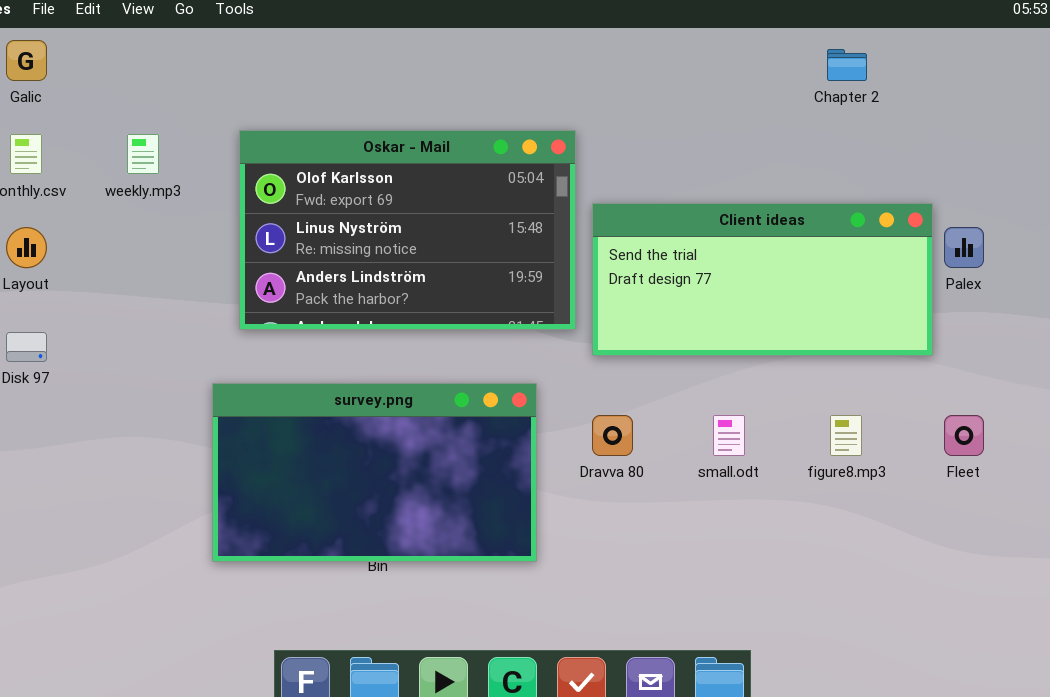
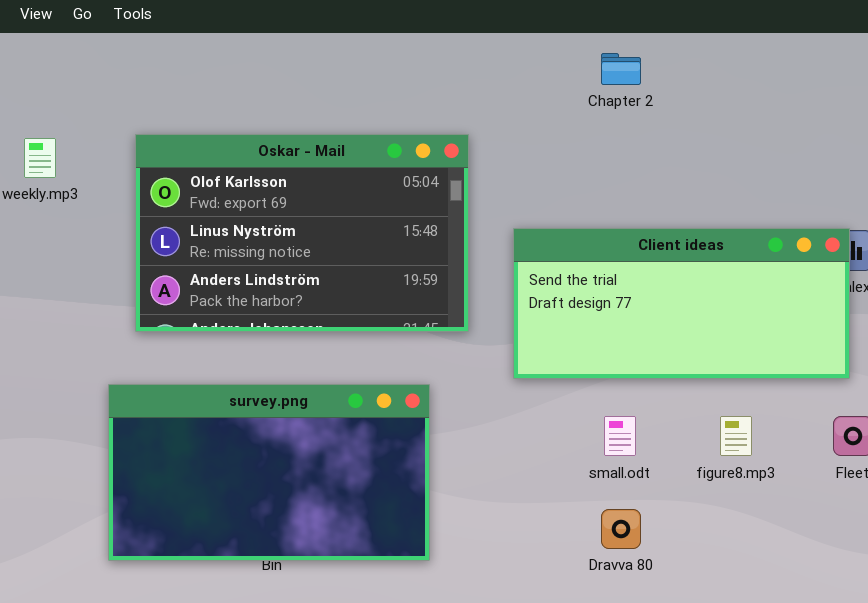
Chapter 2: [827,49,867,81] -> [601,53,641,85], moved
Client ideas: [592,203,933,356] -> [513,228,850,379], moved
Dravva 80: [592,415,633,456] -> [601,509,641,549], moved

